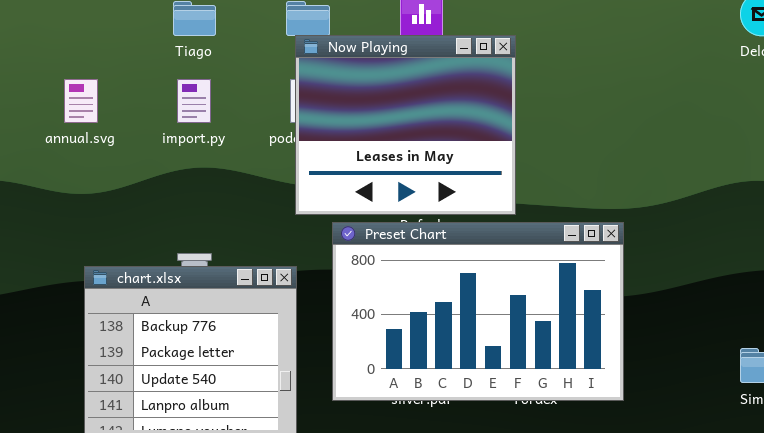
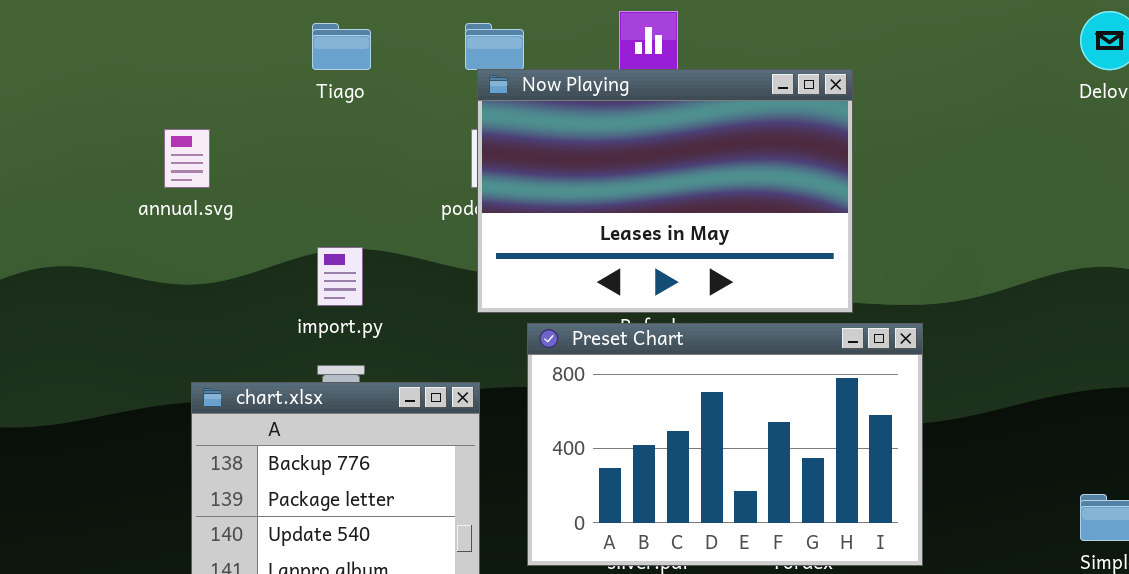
Now Playing: [295,35,516,215] -> [477,69,853,313], resized
import.py: [177,79,211,123] -> [317,247,363,306], moved

